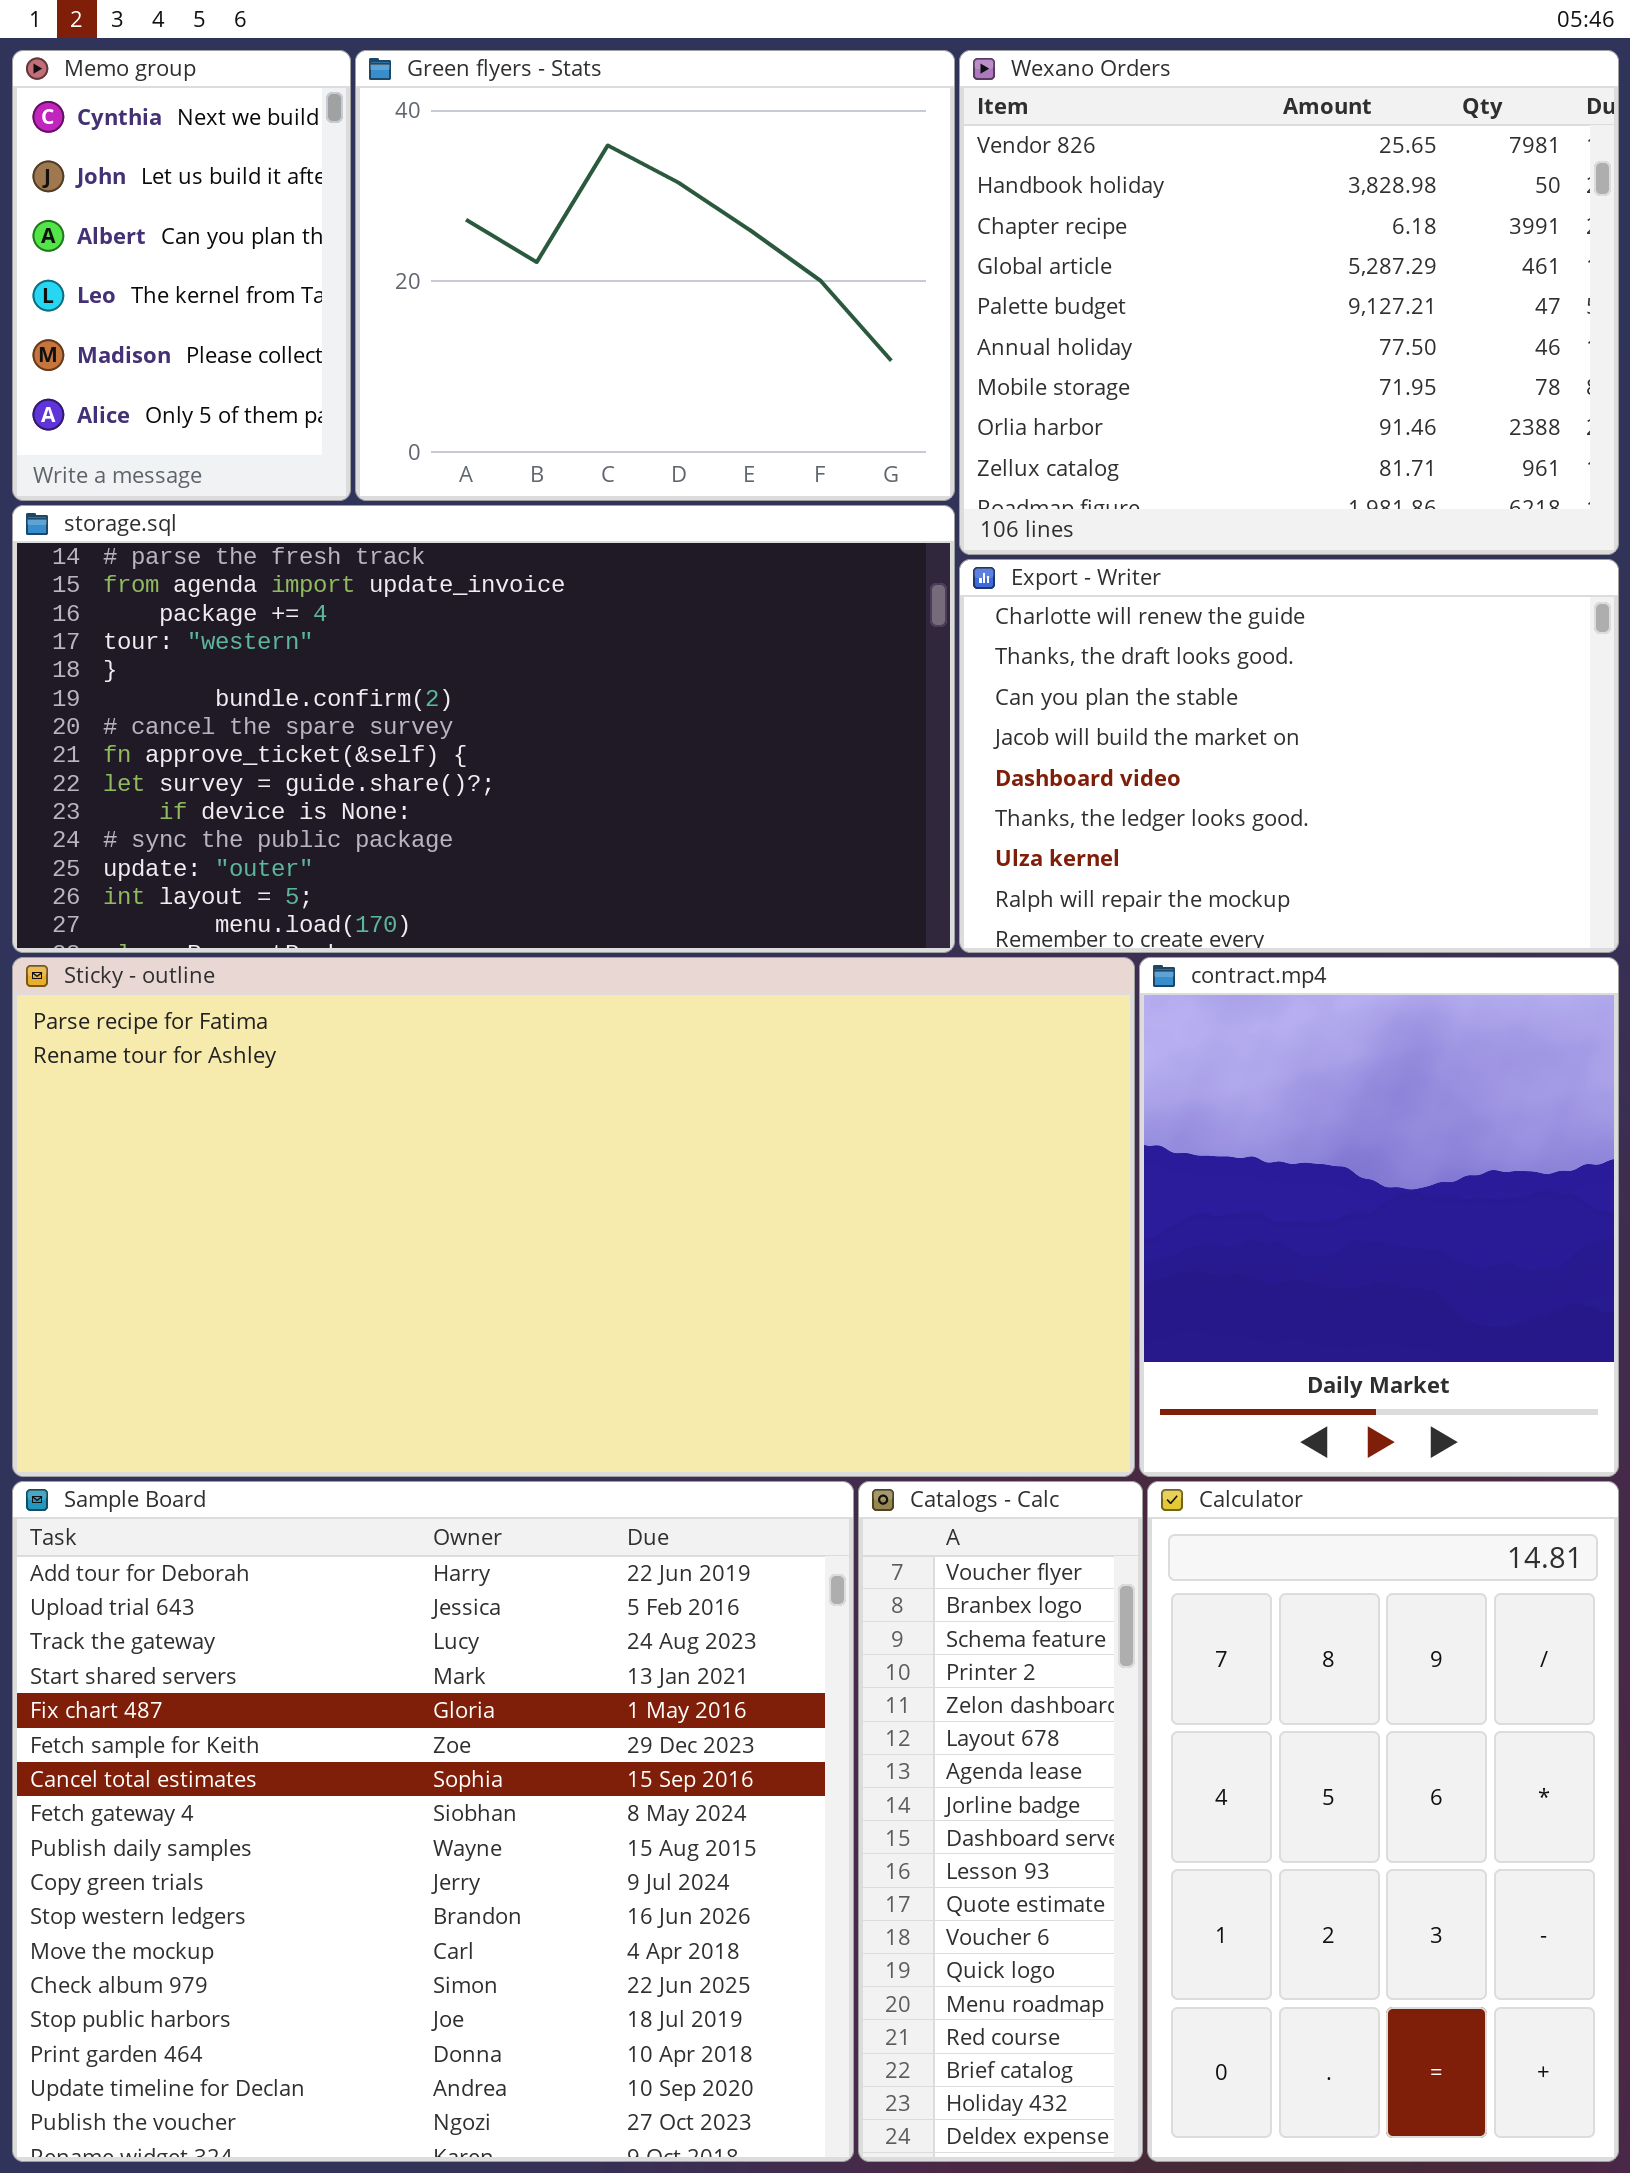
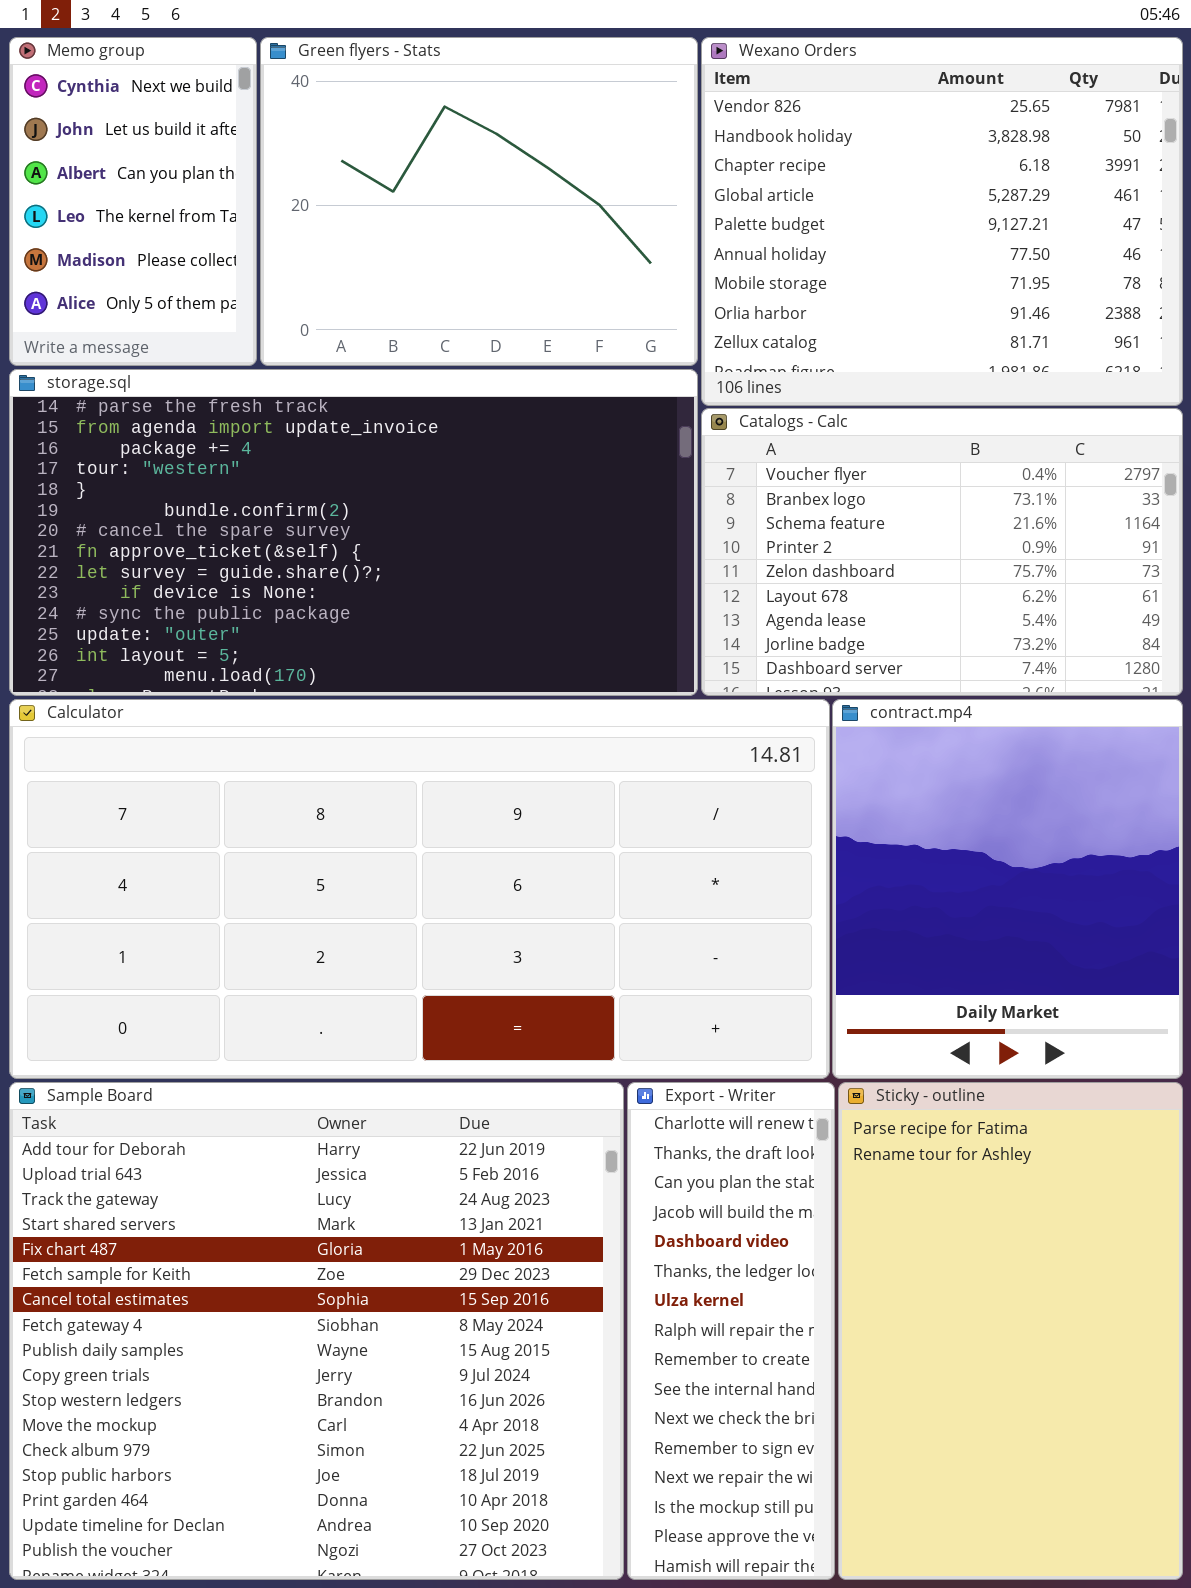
Export - Writer: [959,559,1619,953] -> [627,1082,835,1580], moved, resized
Sticky - outline: [12,957,1135,1477] -> [838,1082,1183,1580], moved, resized
Catalogs - Calc: [858,1481,1143,2162] -> [701,408,1183,696], moved, resized
Calculator: [1147,1481,1619,2162] -> [9,699,830,1079], moved, resized

